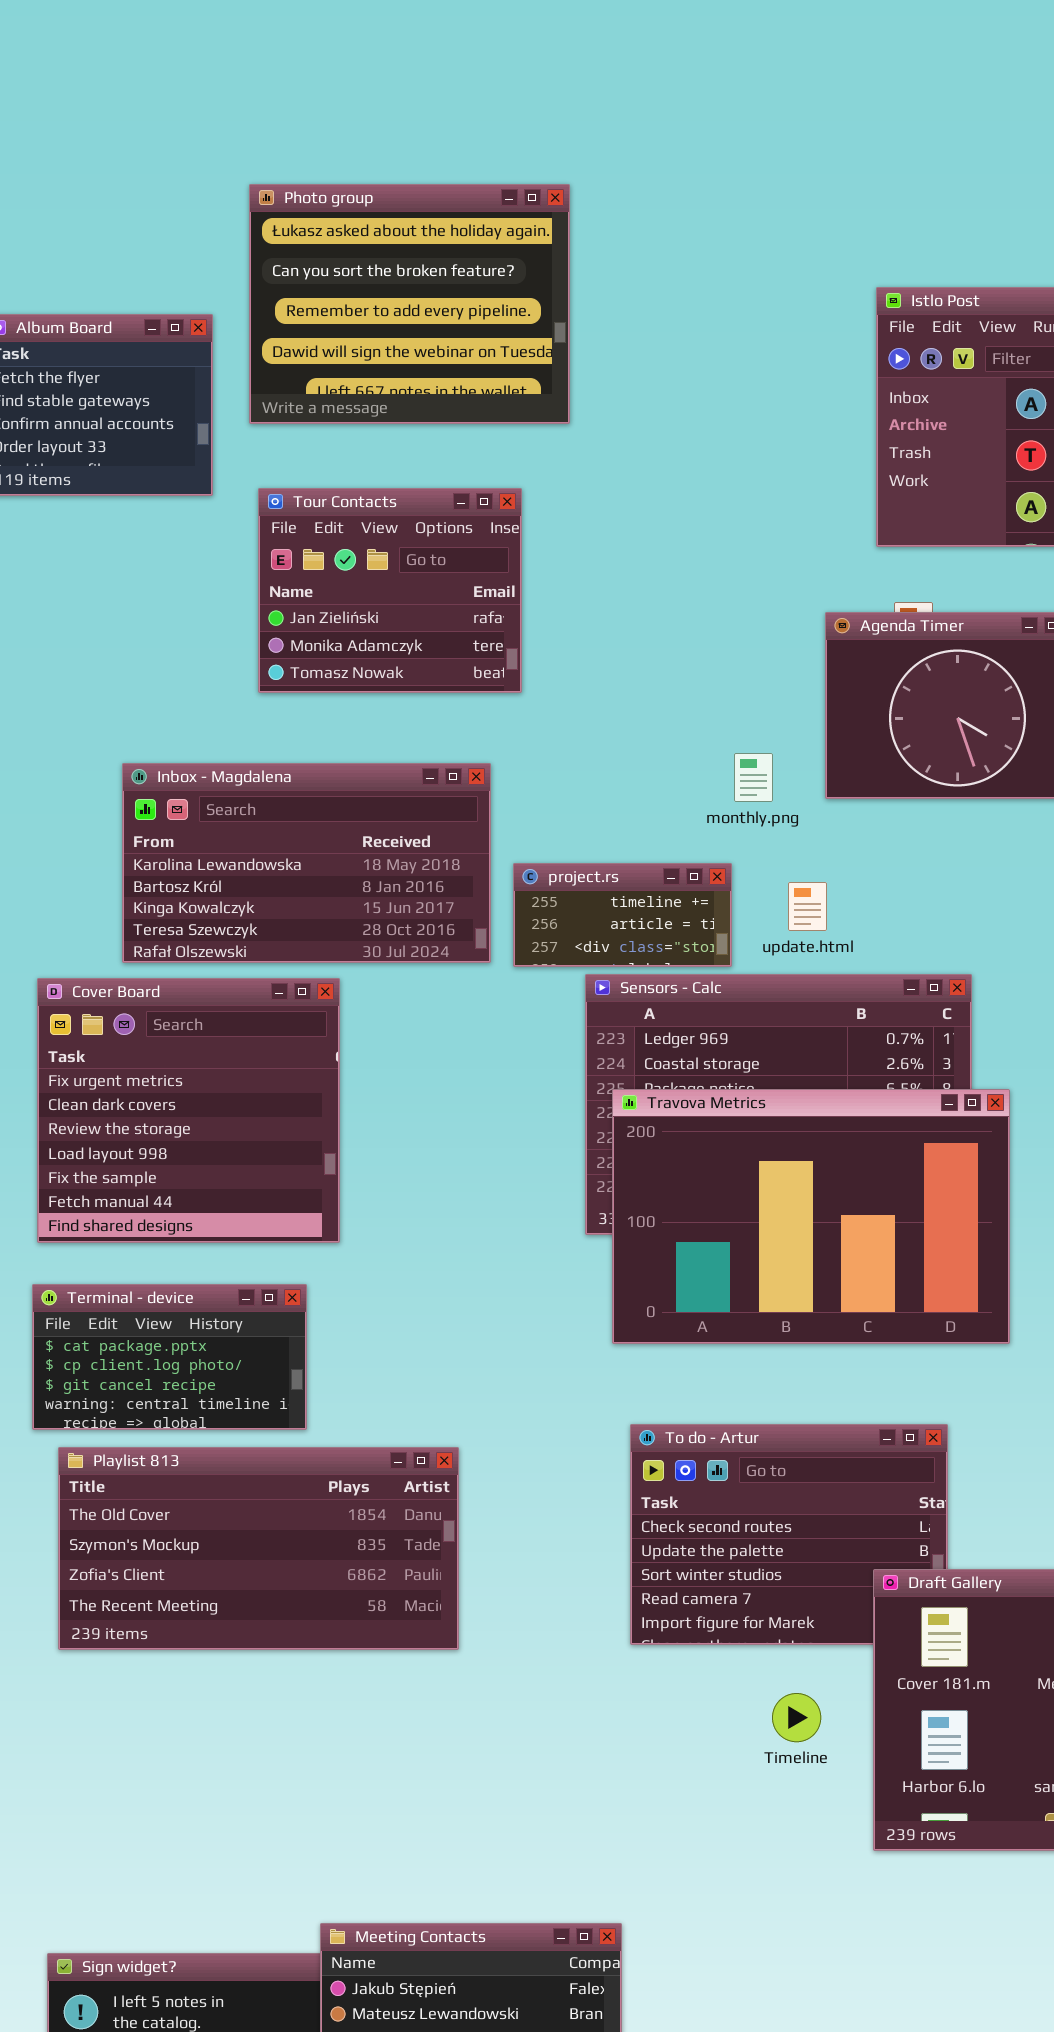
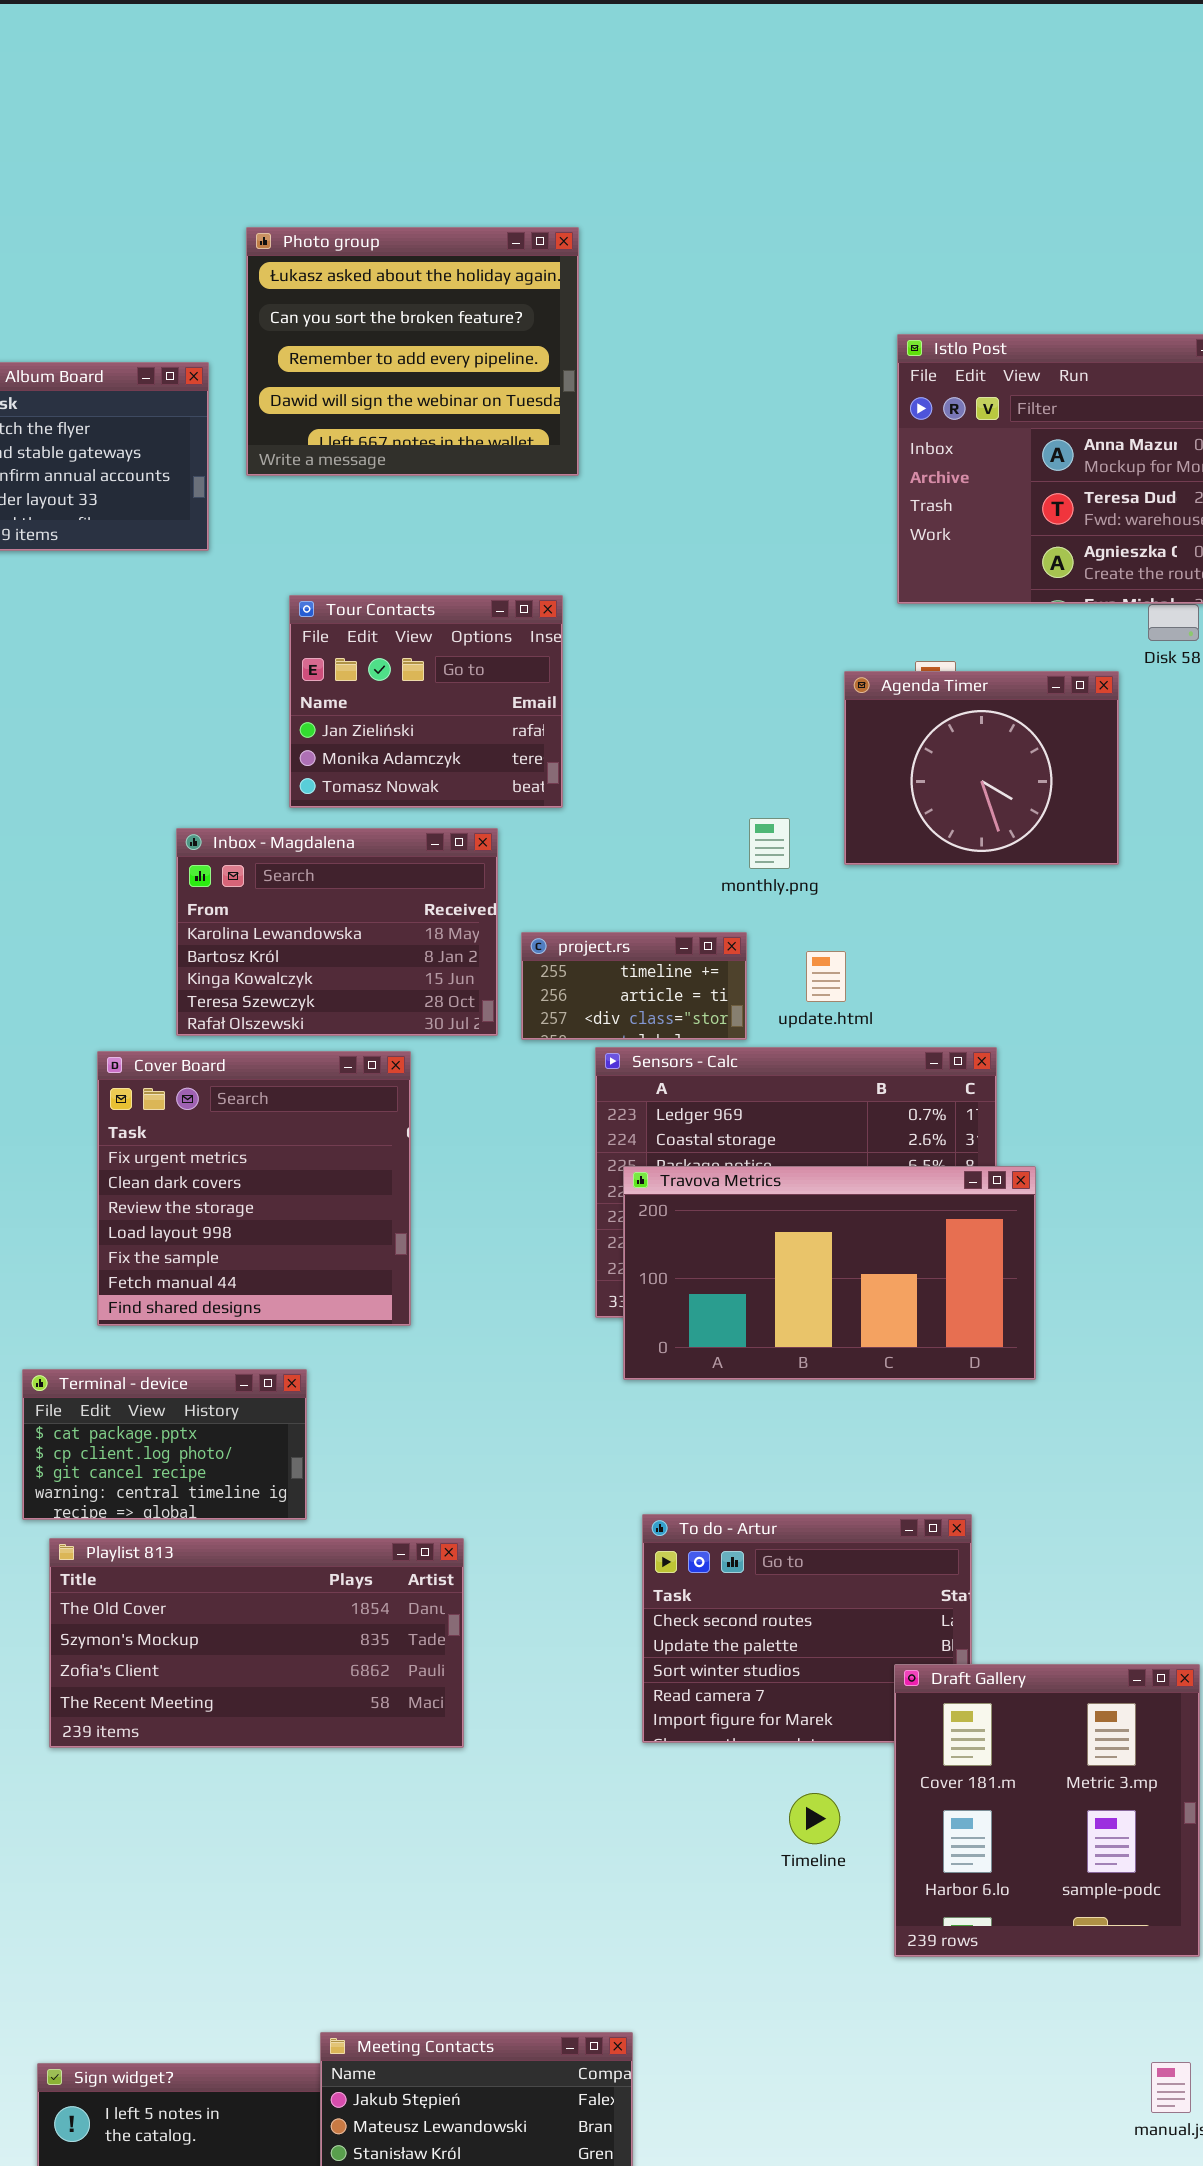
Tour Contacts: [258,488,522,693] -> [289,595,563,808], moved
Inbox - Magdalena: [122,763,491,963] -> [176,828,498,1036], resized
Cover Board: [37,978,340,1243] -> [97,1051,411,1326], moved
Travova Metrics: [612,1089,1010,1344] -> [623,1166,1036,1380], resized

